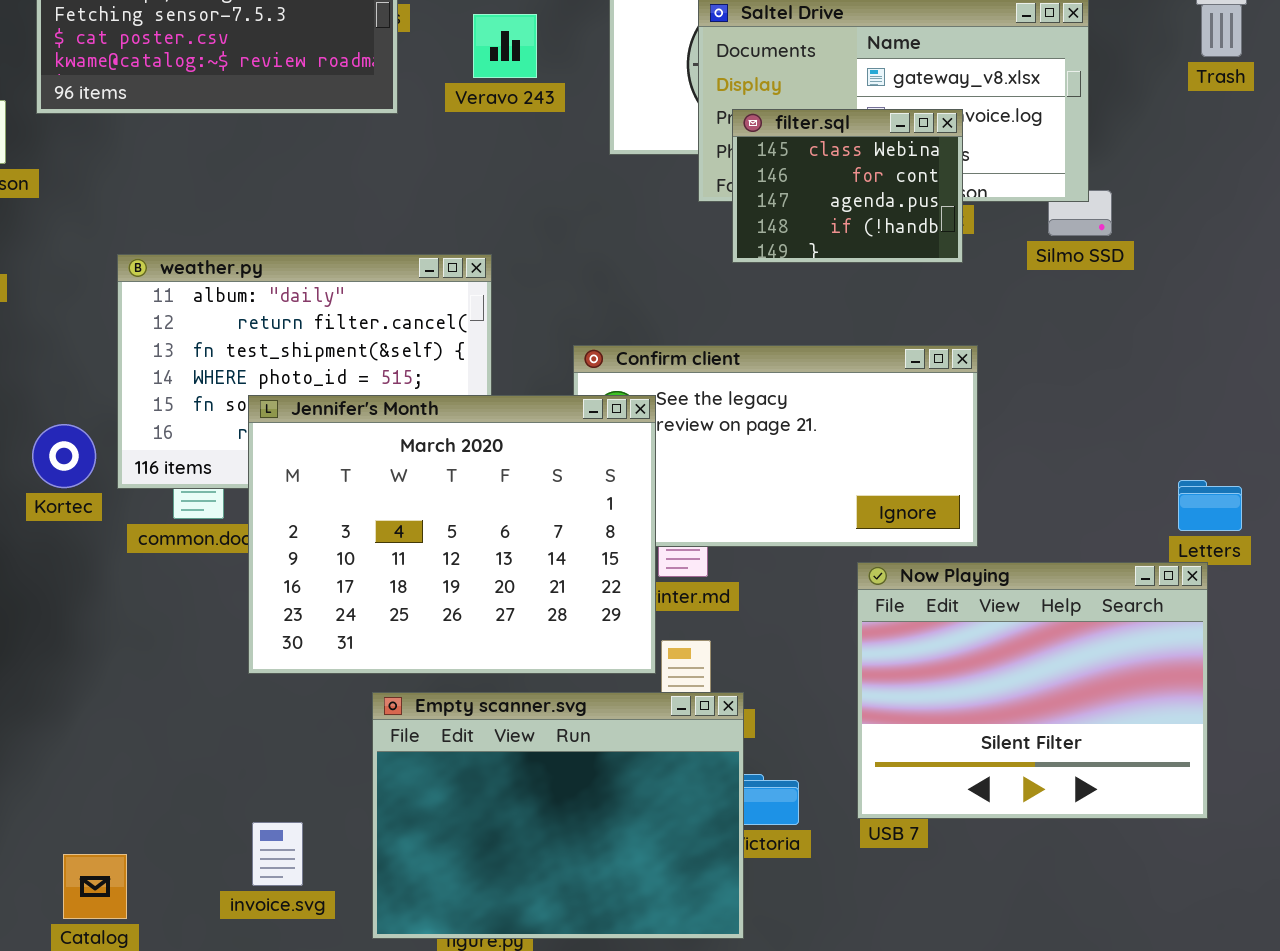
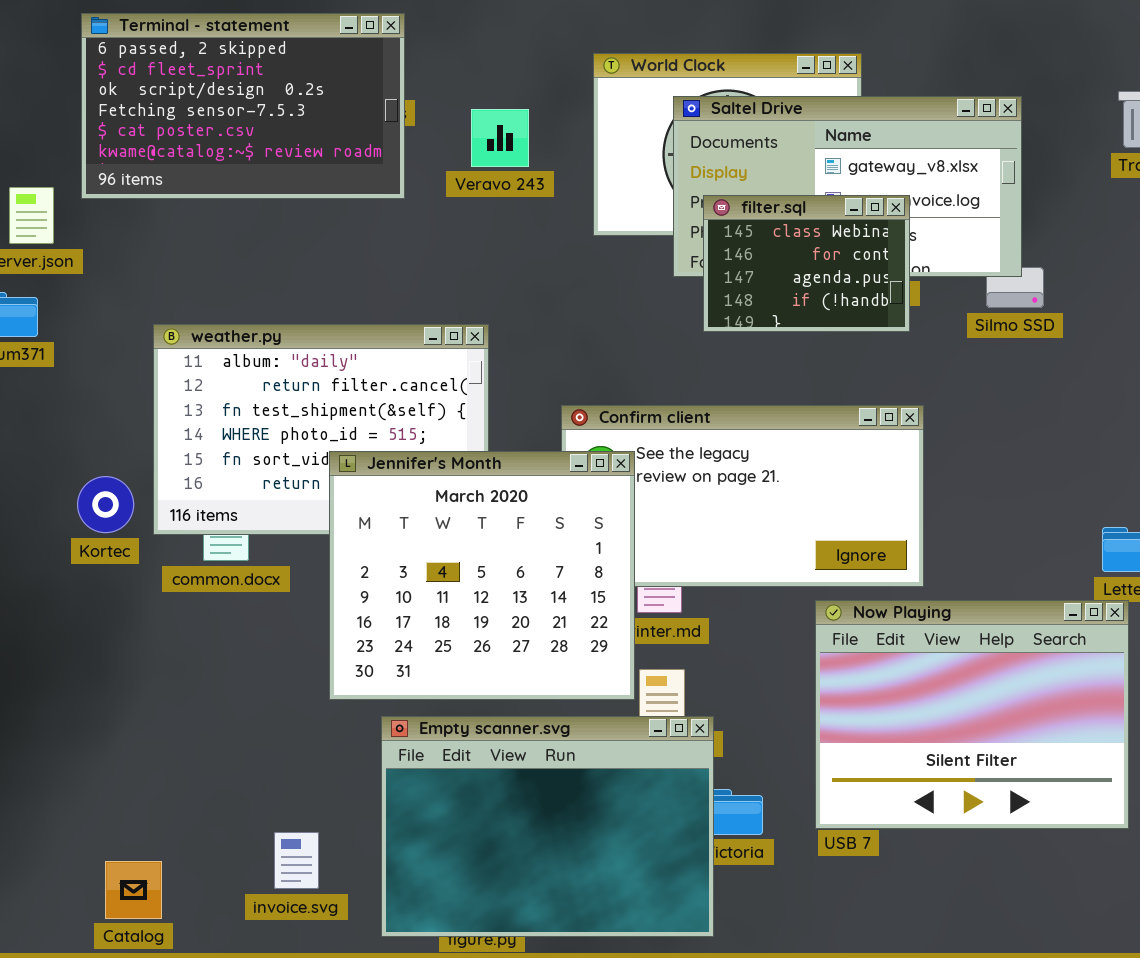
Jennifer's Month: [248,395,656,674] -> [329,451,635,700], resized

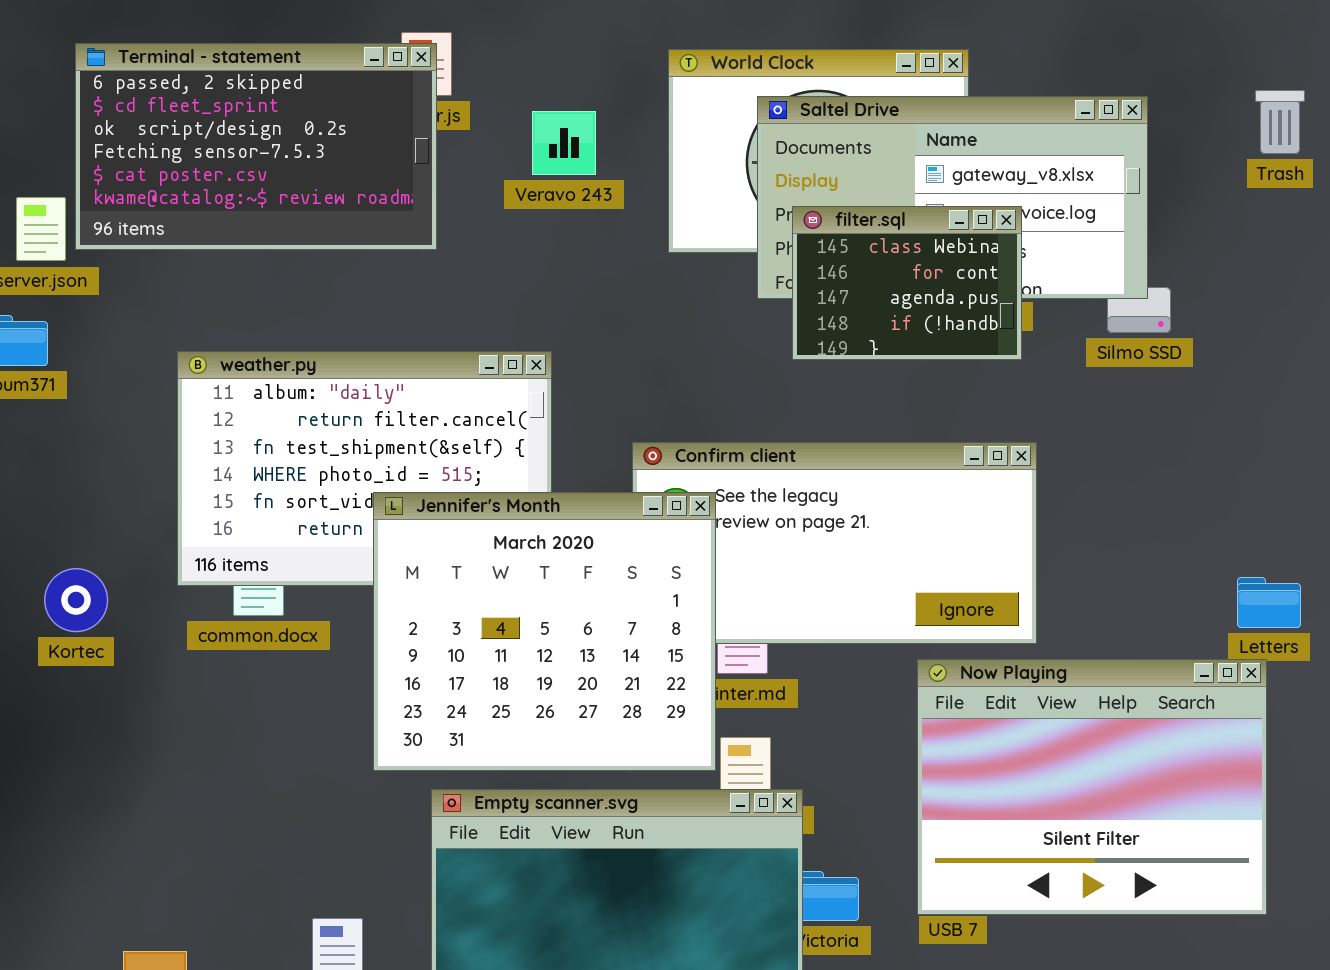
Terminal - statement: [81,13,405,199] -> [75,43,437,250], moved
Kortec: [77,476,134,533] -> [44,568,108,632], moved

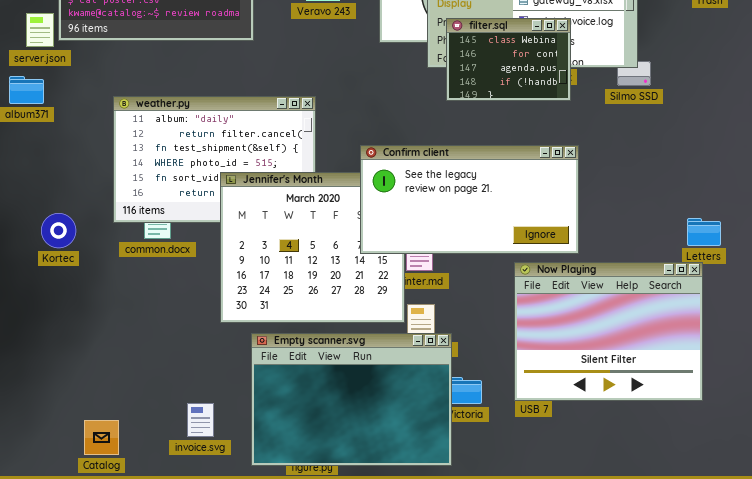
Confirm client: [632,442,1037,644] -> [360,145,579,254], raised

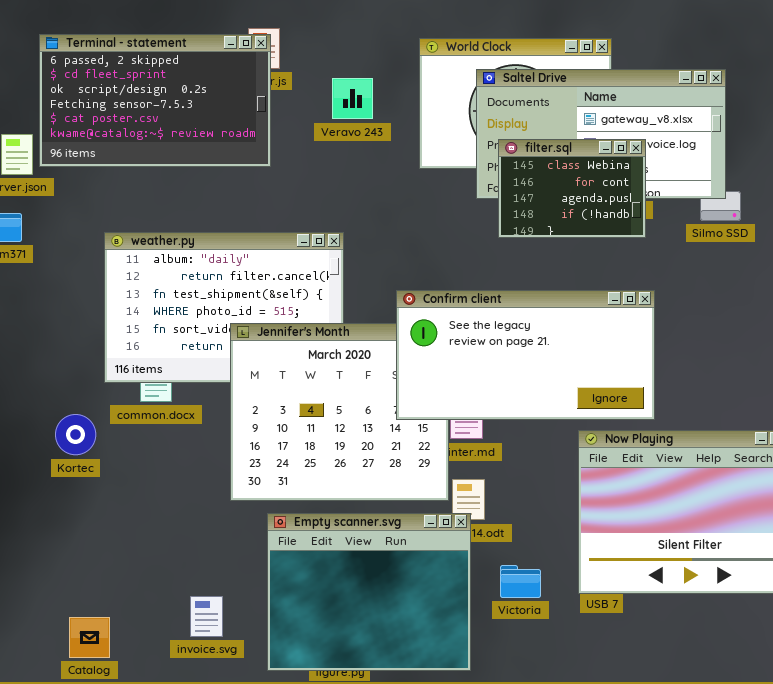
Kortec: [41,213,76,248] -> [55,414,96,455], moved
Empty scanner.svg: [251,333,452,466] -> [267,513,471,671], resized

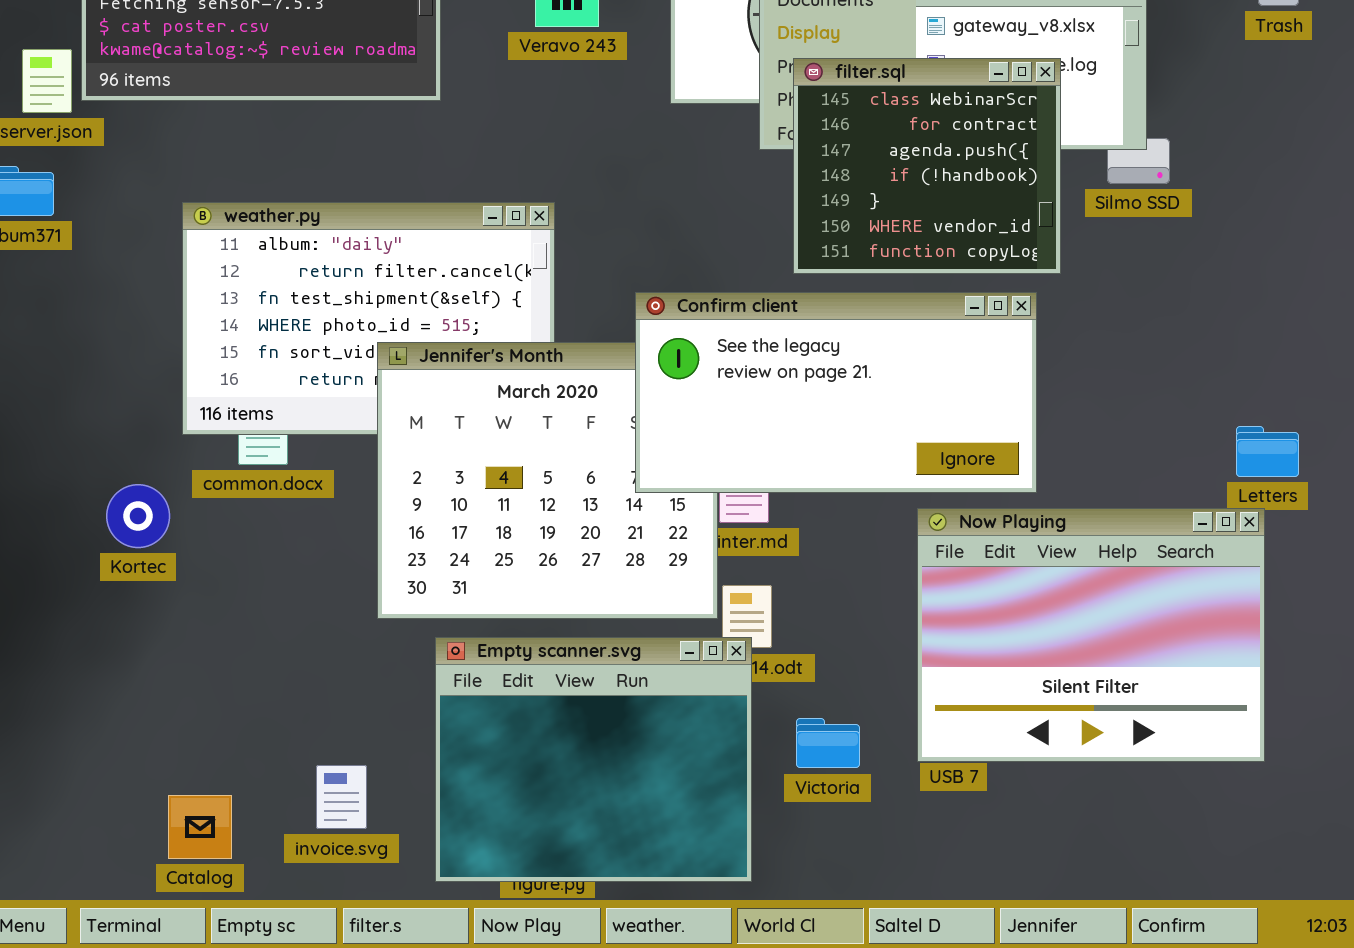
filter.sql: [498,139,646,238] -> [793,58,1061,274], resized
Catalog: [69,617,110,658] -> [168,795,232,859], moved

